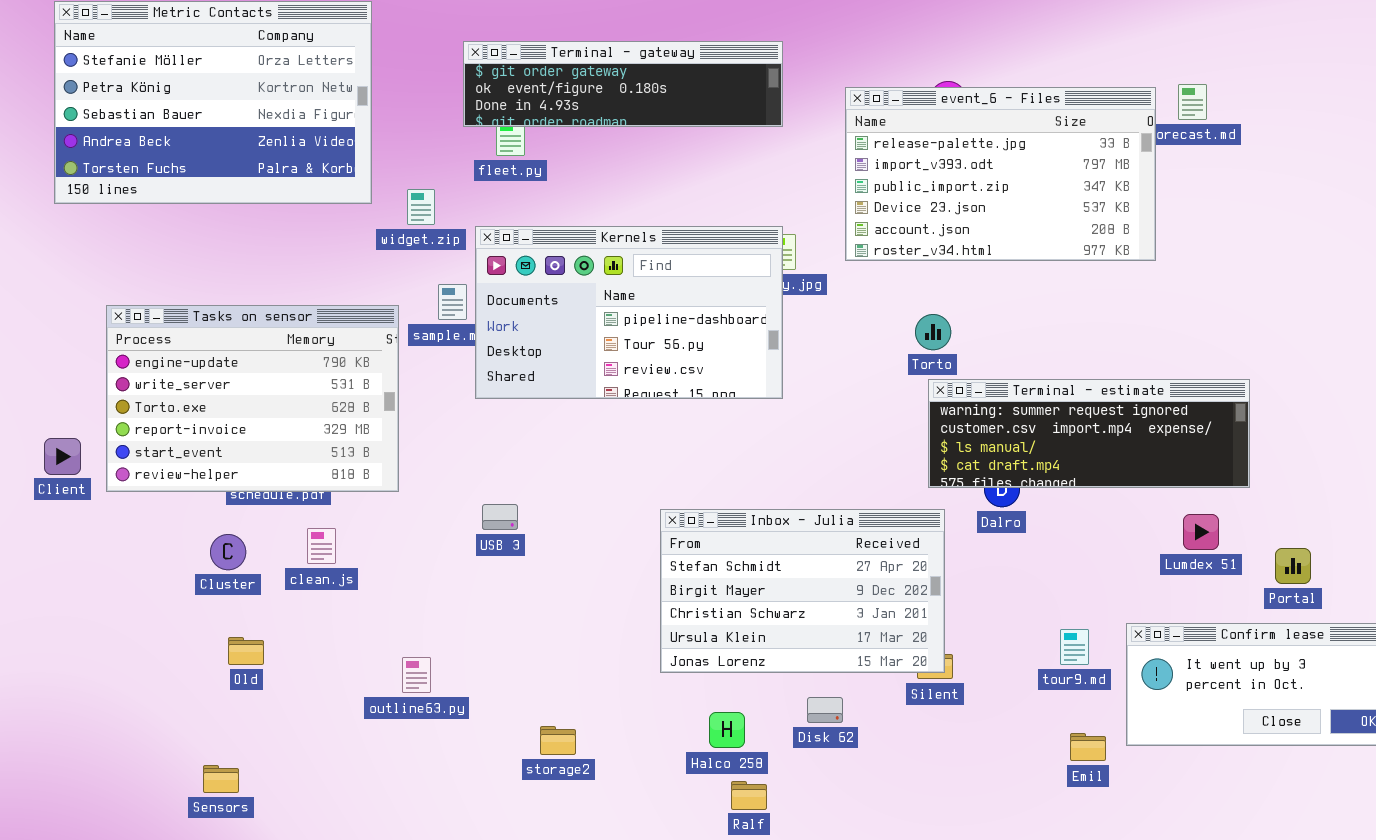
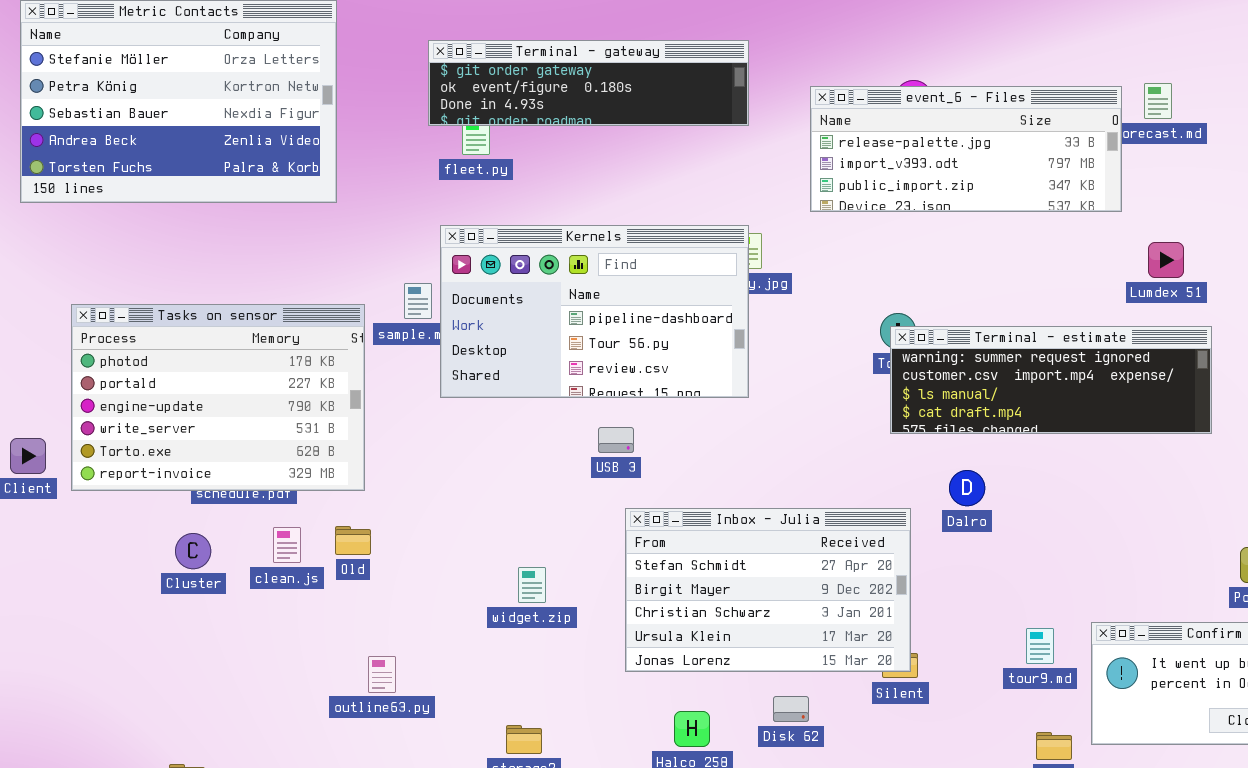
event_6 - Files: [845,87,1156,261] -> [810,86,1122,212], resized
widget.zip: [407,189,435,225] -> [518,567,546,603], moved
Tasks on sensor: [106,305,399,492] -> [71,304,365,491], scrolled up 2 rows
Terminal - estimate: [928,379,1250,488] -> [890,326,1212,434], moved
USB 3: [482,504,518,530] -> [598,427,634,453], moved
Lumdex 51: [1183,514,1219,550] -> [1148,242,1184,278], moved
Old: [228,637,264,665] -> [335,526,371,555], moved

